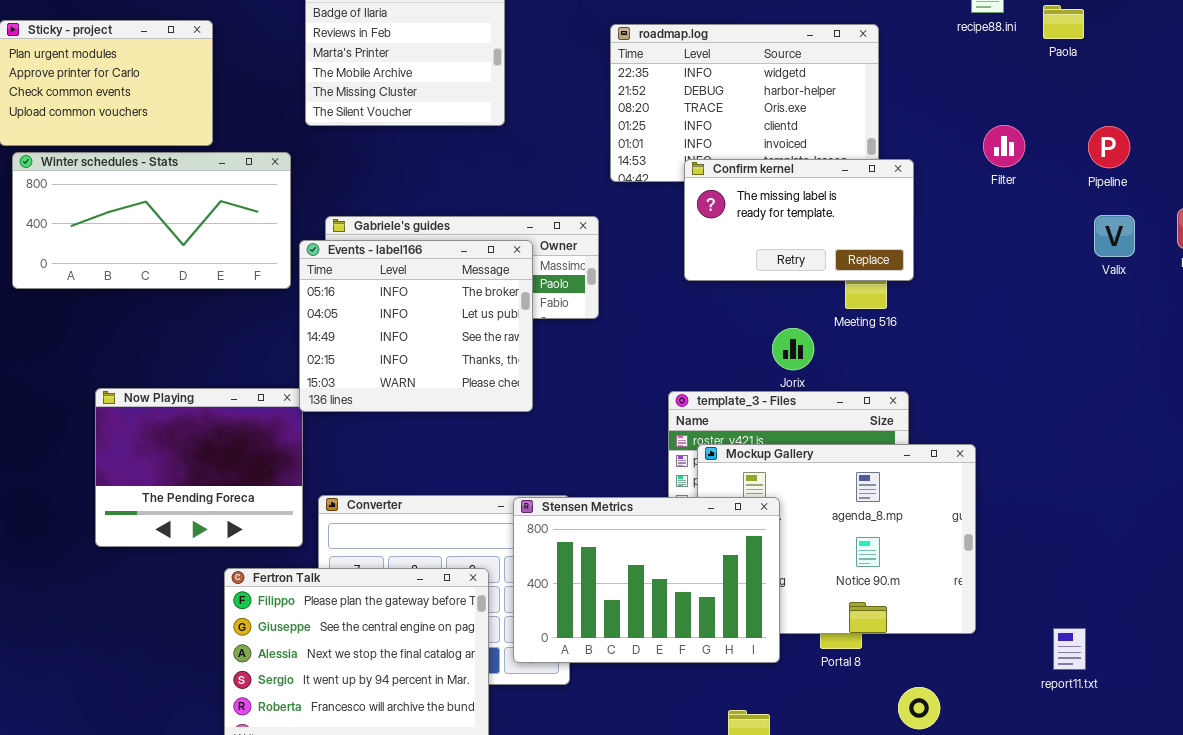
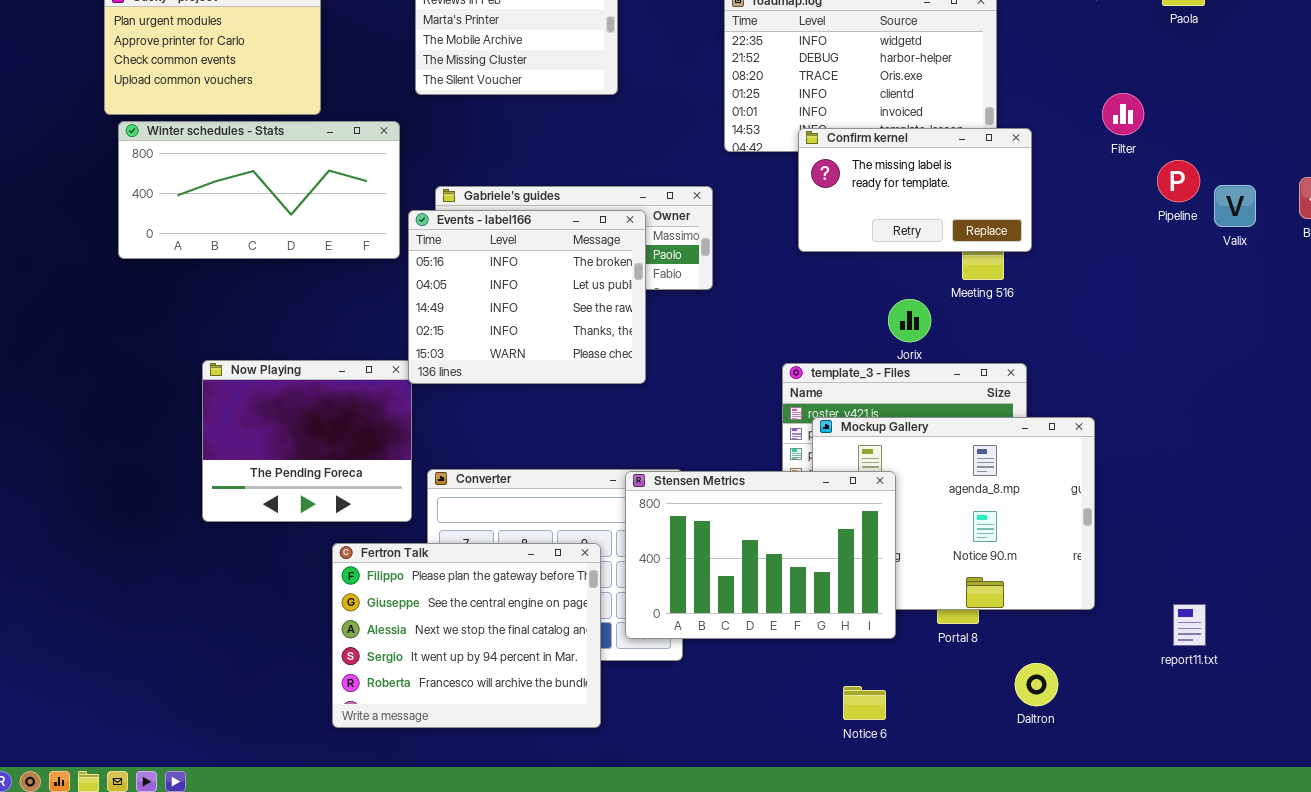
Pipeline: [1088,126,1130,168] -> [1157,160,1200,202], moved

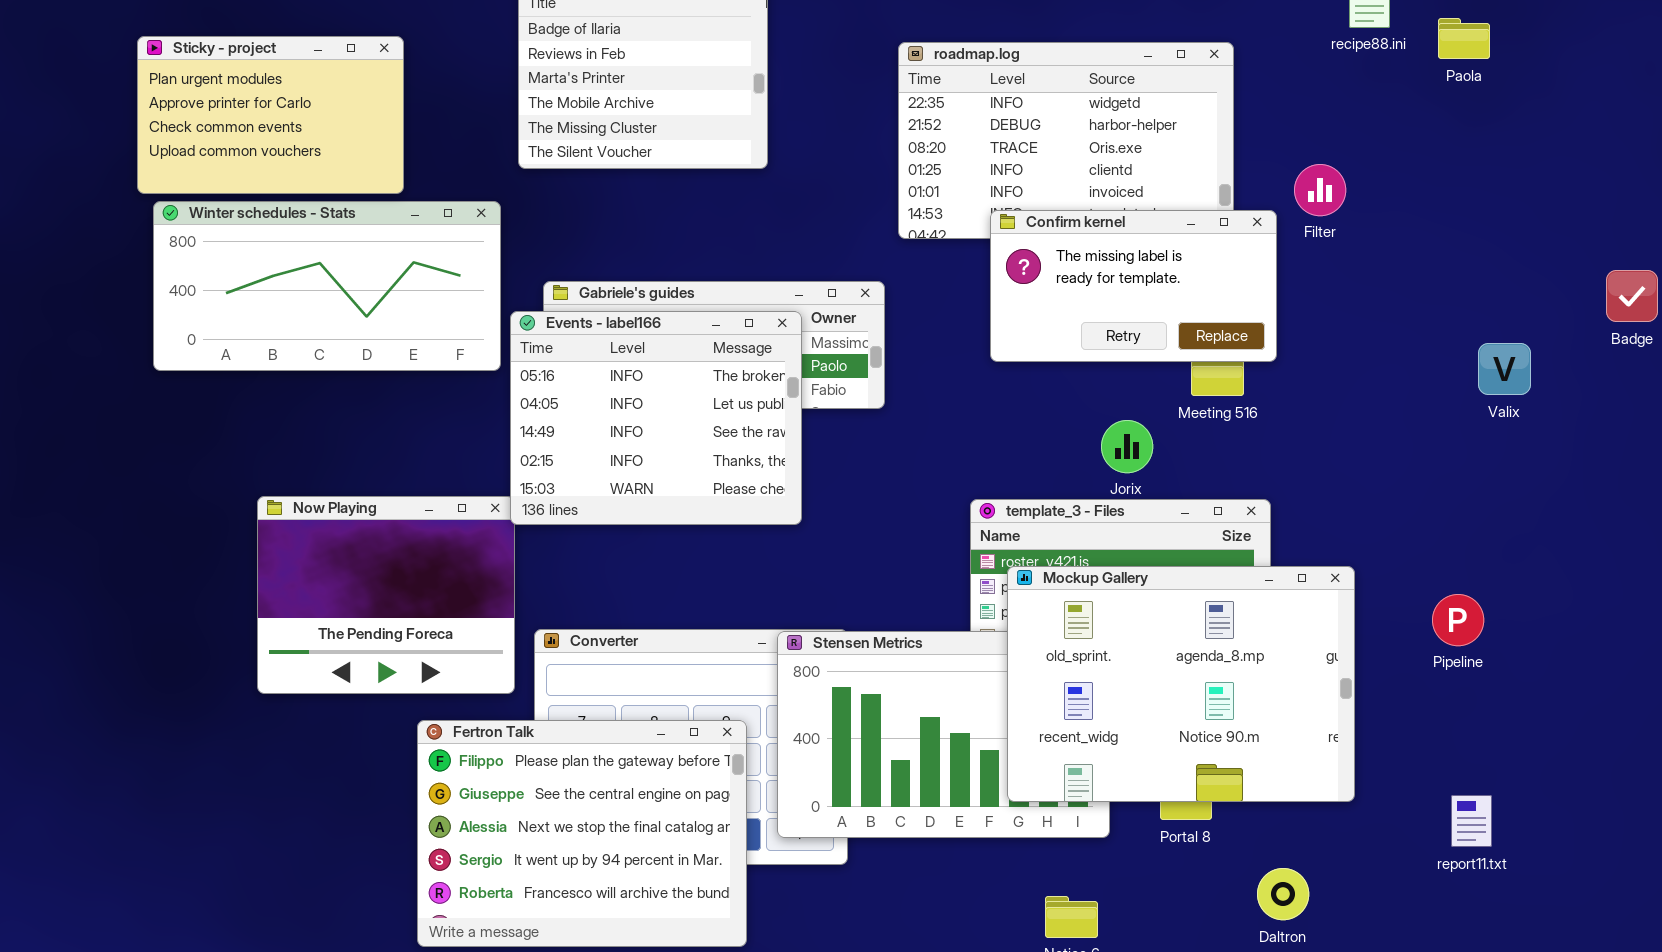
Filter: [1102,93,1144,135] -> [1294,164,1346,216], moved
Pipeline: [1157,160,1200,202] -> [1432,594,1484,646], moved
Valix: [1214,185,1256,227] -> [1478,343,1531,395], moved
Mockup Gallery: [812,417,1095,610] -> [1007,566,1355,802], raised

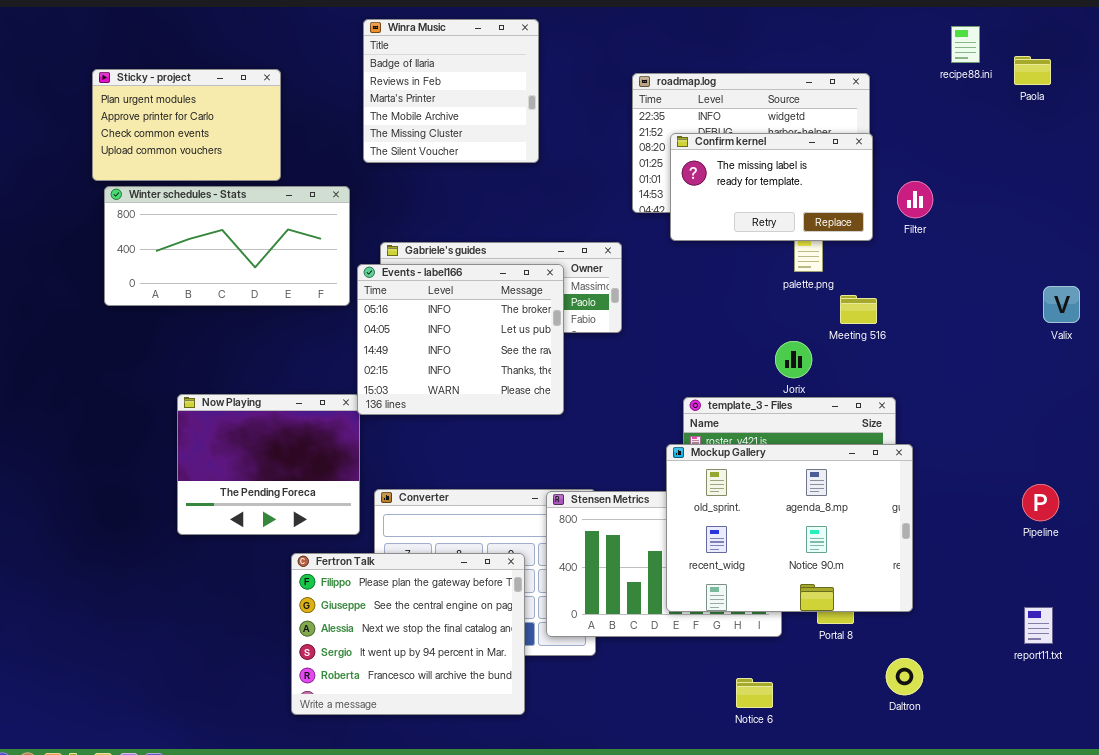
Filter: [1294,164,1346,216] -> [897,181,933,218], moved
Confirm kernel: [990,210,1277,362] -> [670,133,873,241], moved
Mockup Gallery: [1007,566,1355,802] -> [666,444,913,612], moved
Pipeline: [1432,594,1484,646] -> [1022,484,1059,521], moved

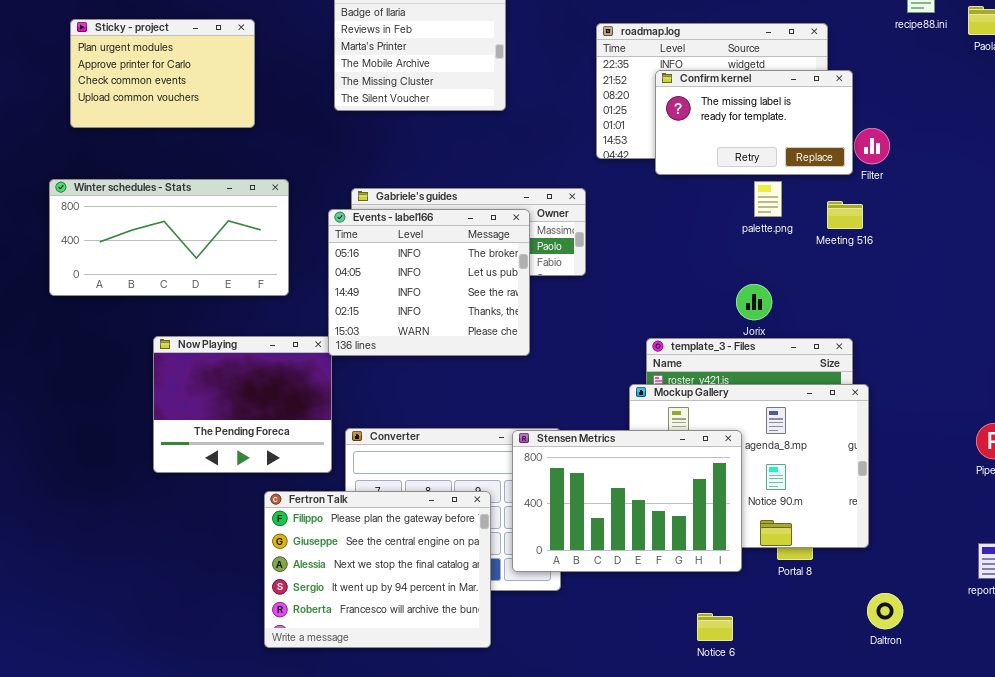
Confirm kernel: [670,133,873,241] -> [655,70,853,175], moved
Winter schedules - Stats: [104,186,350,306] -> [49,179,289,296], moved
Meeting 516: [840,295,877,324] -> [827,201,863,229], moved
Stensen Metrics: [546,491,782,637] -> [512,430,742,572], raised
Daltron: [886,658,923,695] -> [867,593,903,629], moved

